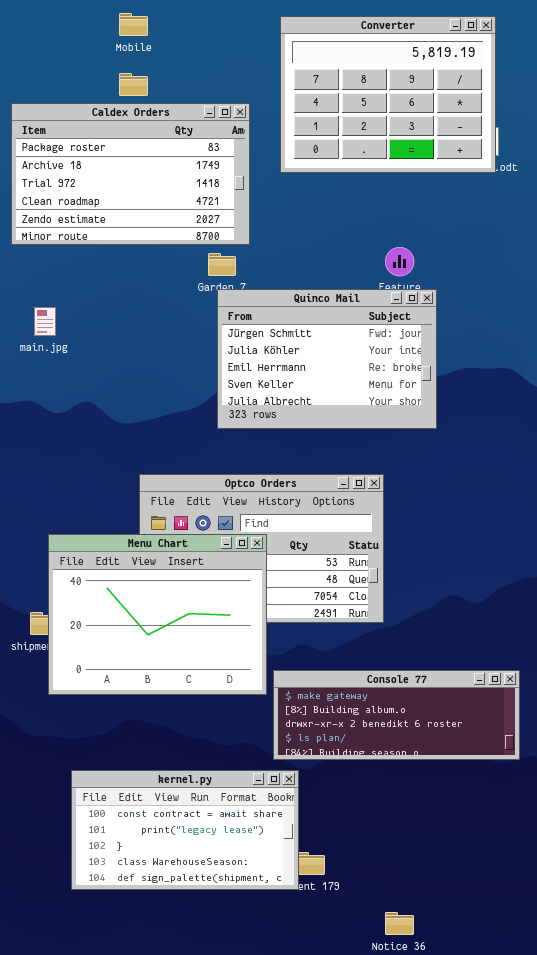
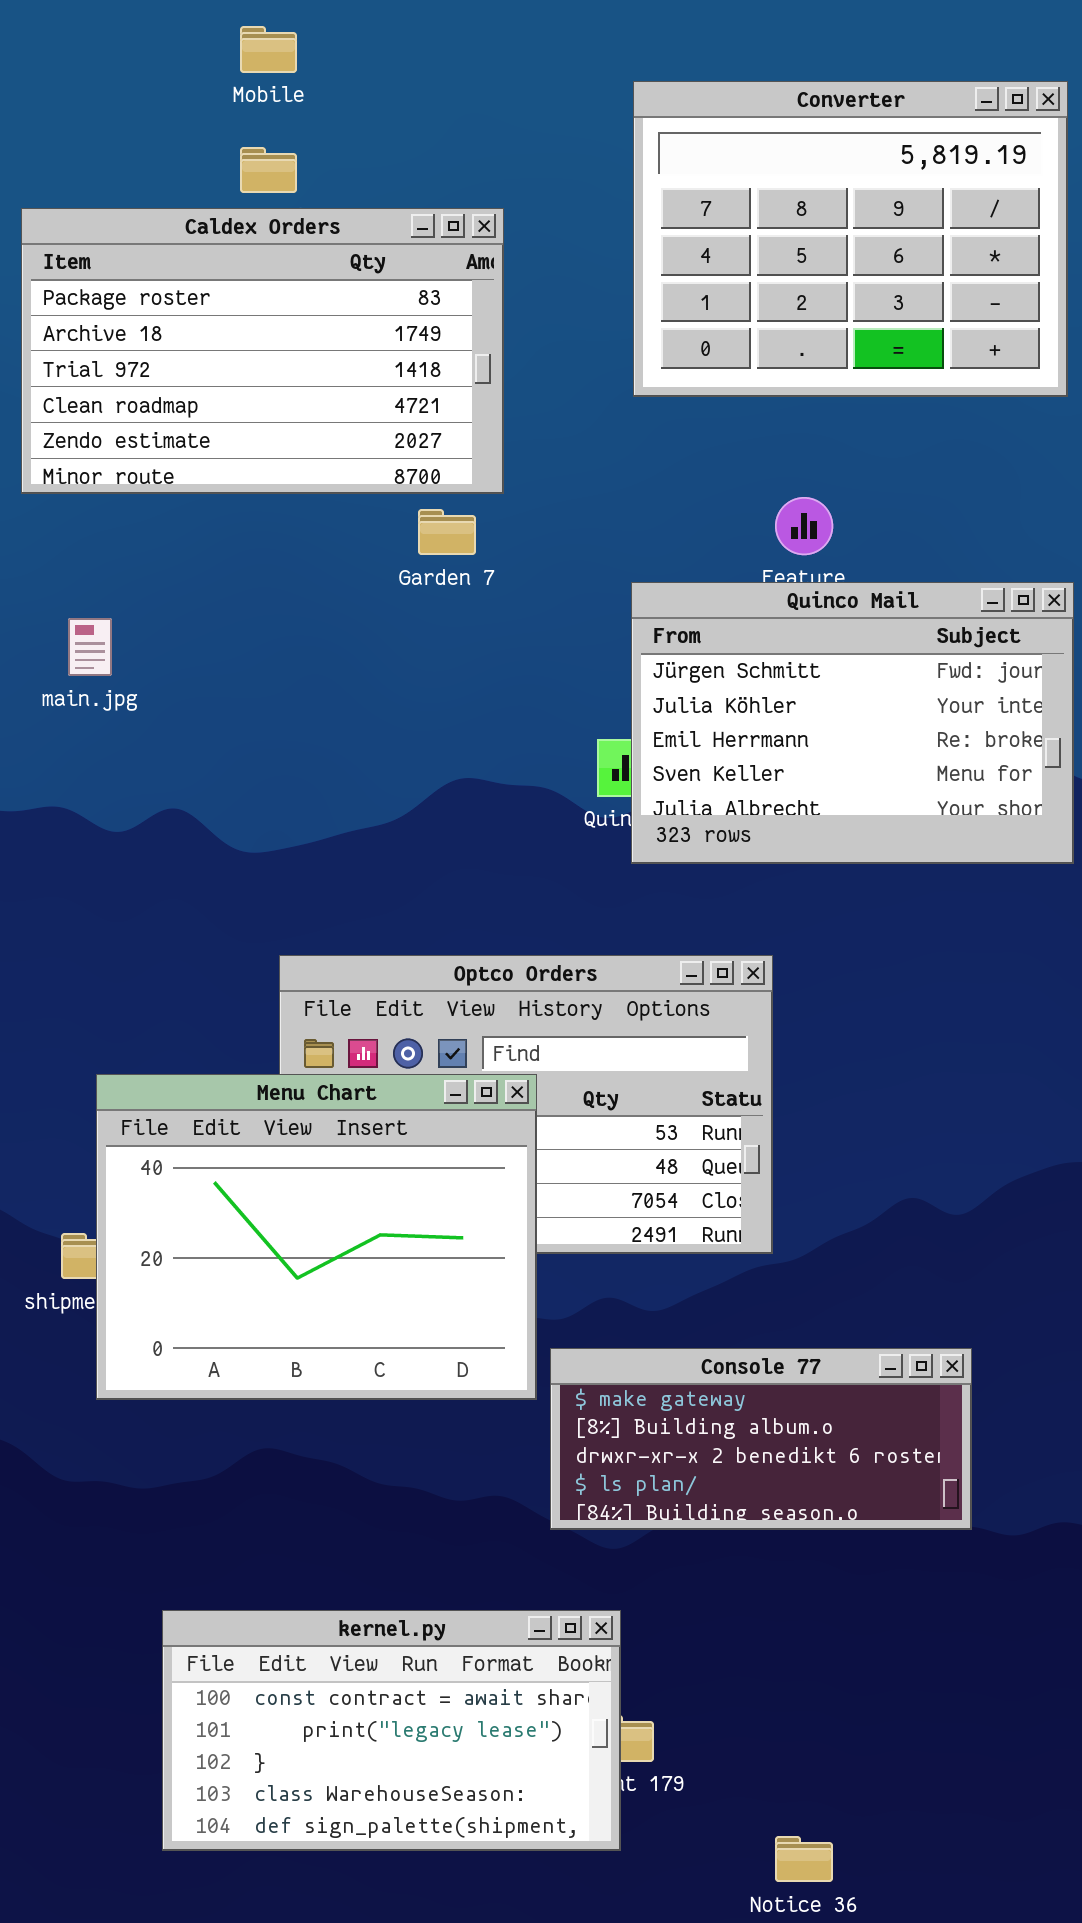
Converter: [280,16,496,173] -> [633,81,1068,397], moved
Quinco Mail: [217,289,437,429] -> [631,582,1074,864], moved
Console 77: [273,670,520,760] -> [550,1348,972,1530], resized
kernel.py: [71,770,299,890] -> [162,1610,621,1851], moved

